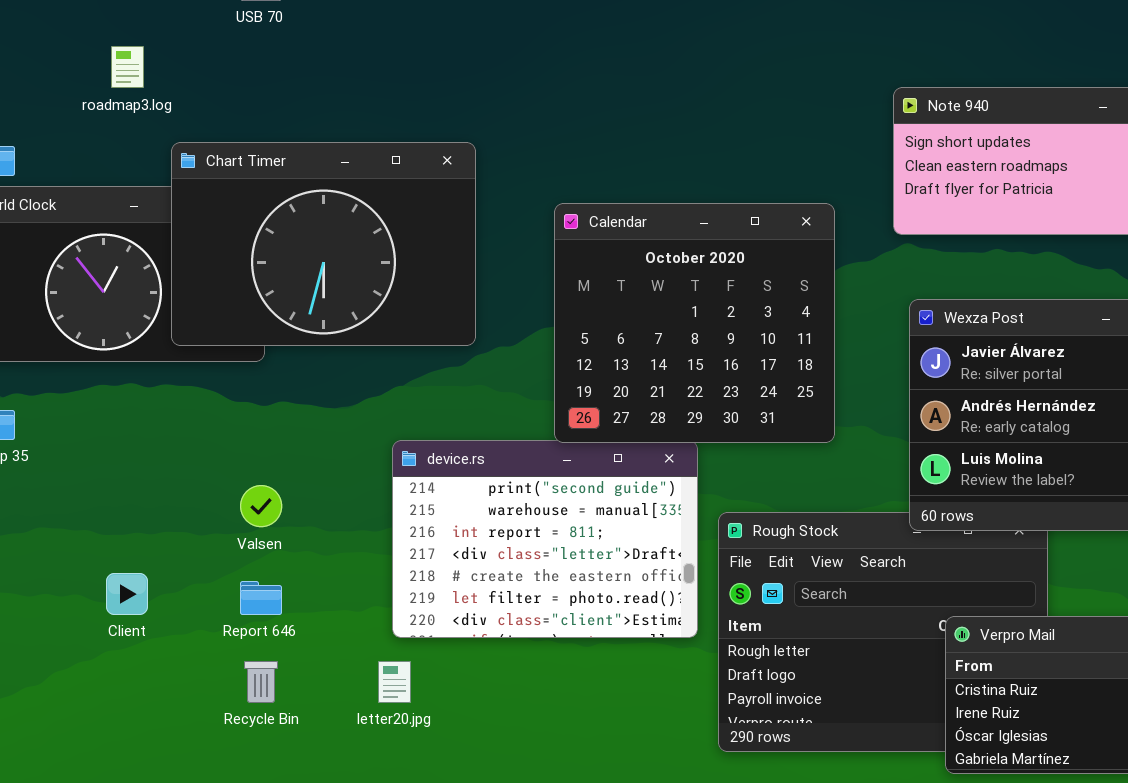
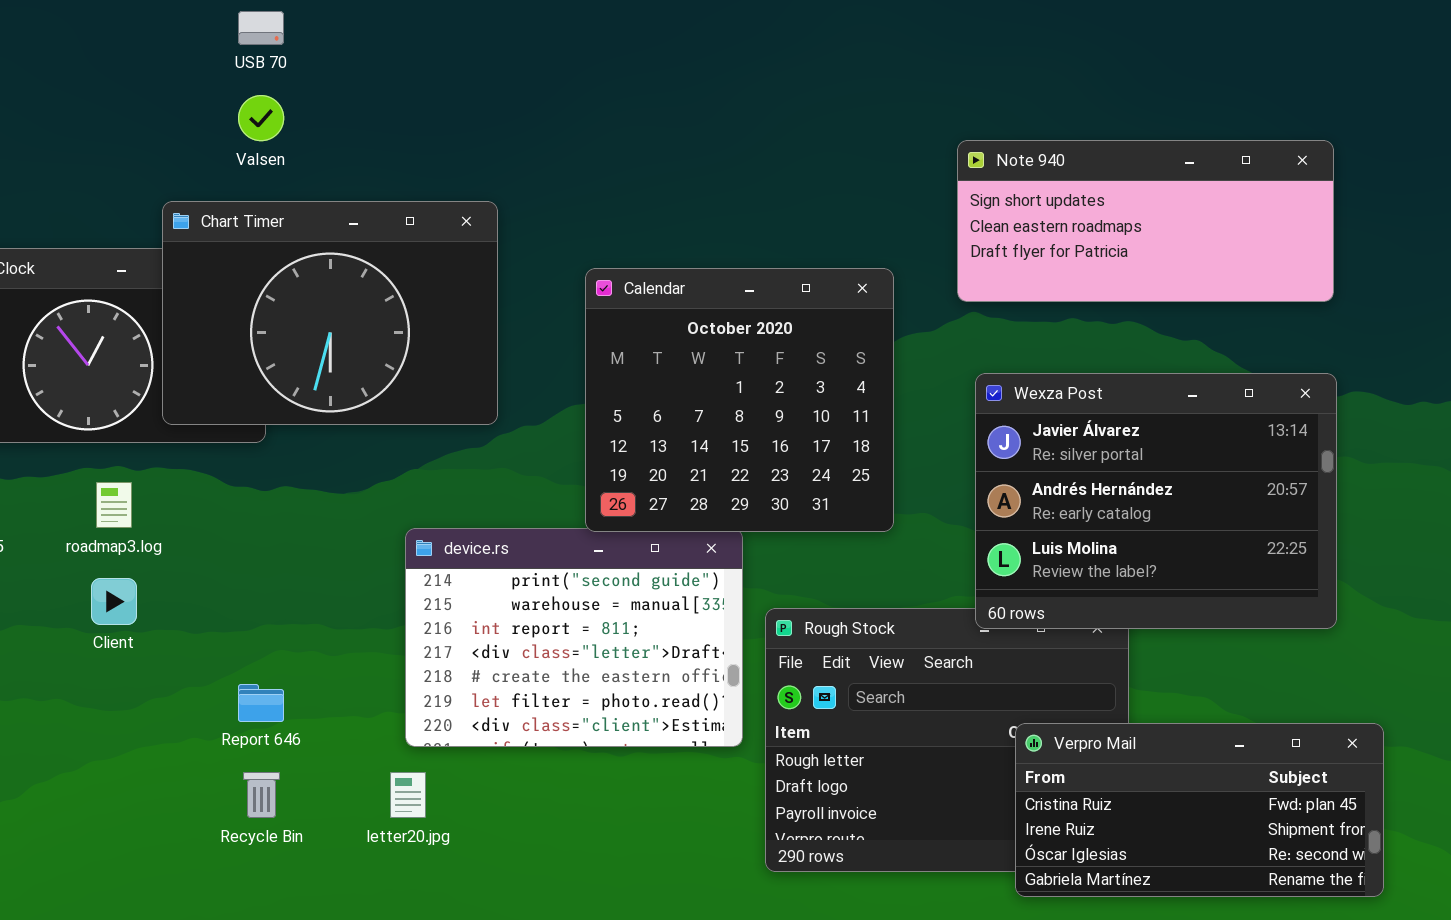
roadmap3.log: [111,46,144,88] -> [96,482,132,528], moved
Valsen: [240,485,282,527] -> [238,95,284,141], moved
Client: [106,573,148,615] -> [91,578,137,625], moved

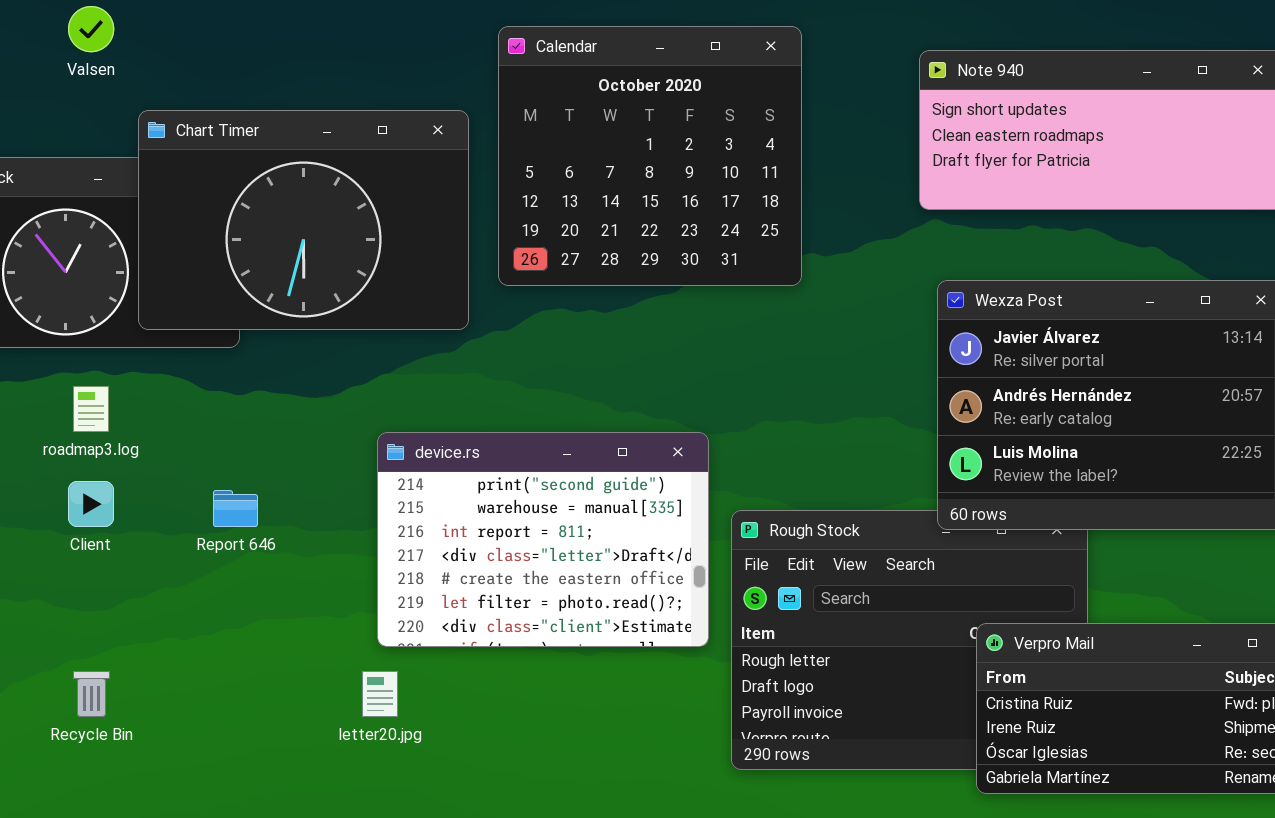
Valsen: [238,95,284,141] -> [68,6,114,52], moved
Calendar: [585,268,894,532] -> [498,26,802,286], moved
Report 646: [238,684,284,722] -> [213,490,258,527], moved
Recycle Bin: [243,772,280,818] -> [73,671,110,717], moved

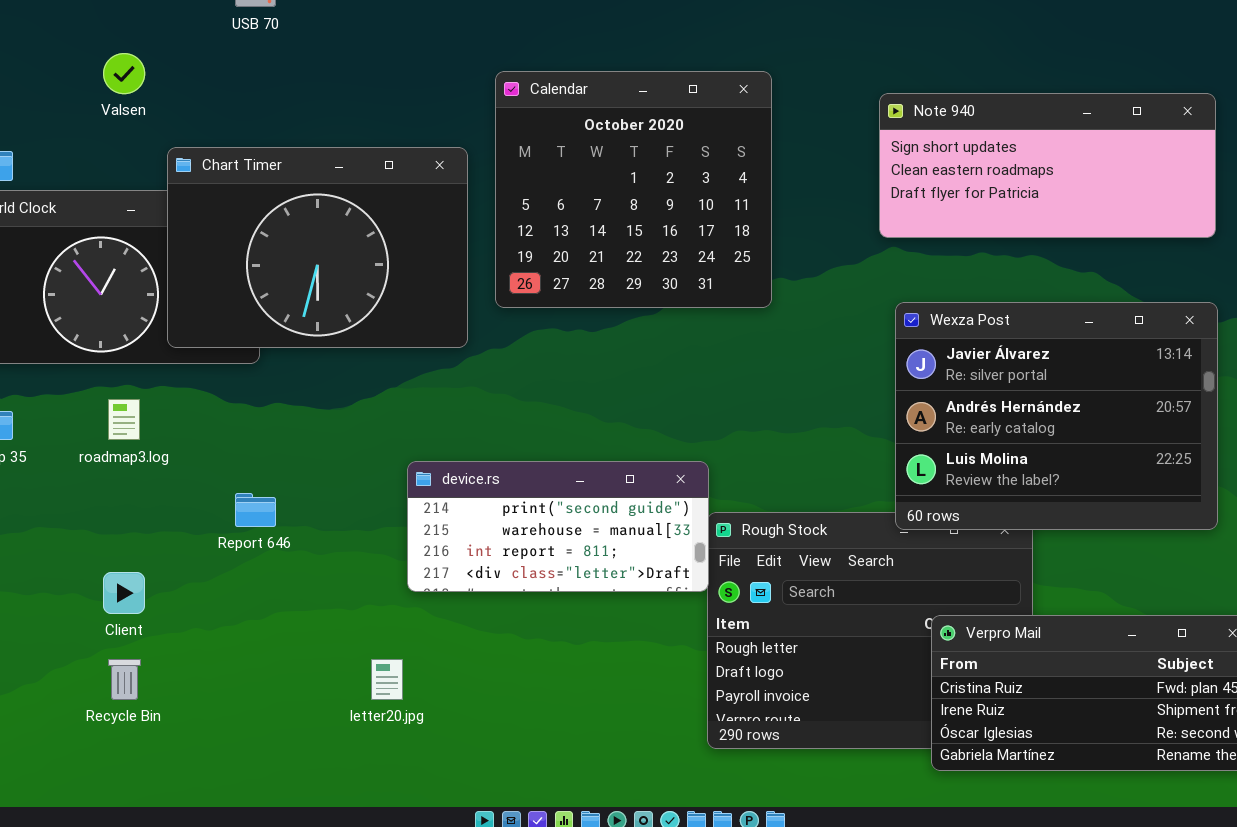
device.rs: [377,432,709,647] -> [407,461,709,592], moved, resized
Client: [68,481,114,527] -> [103,572,145,614], moved

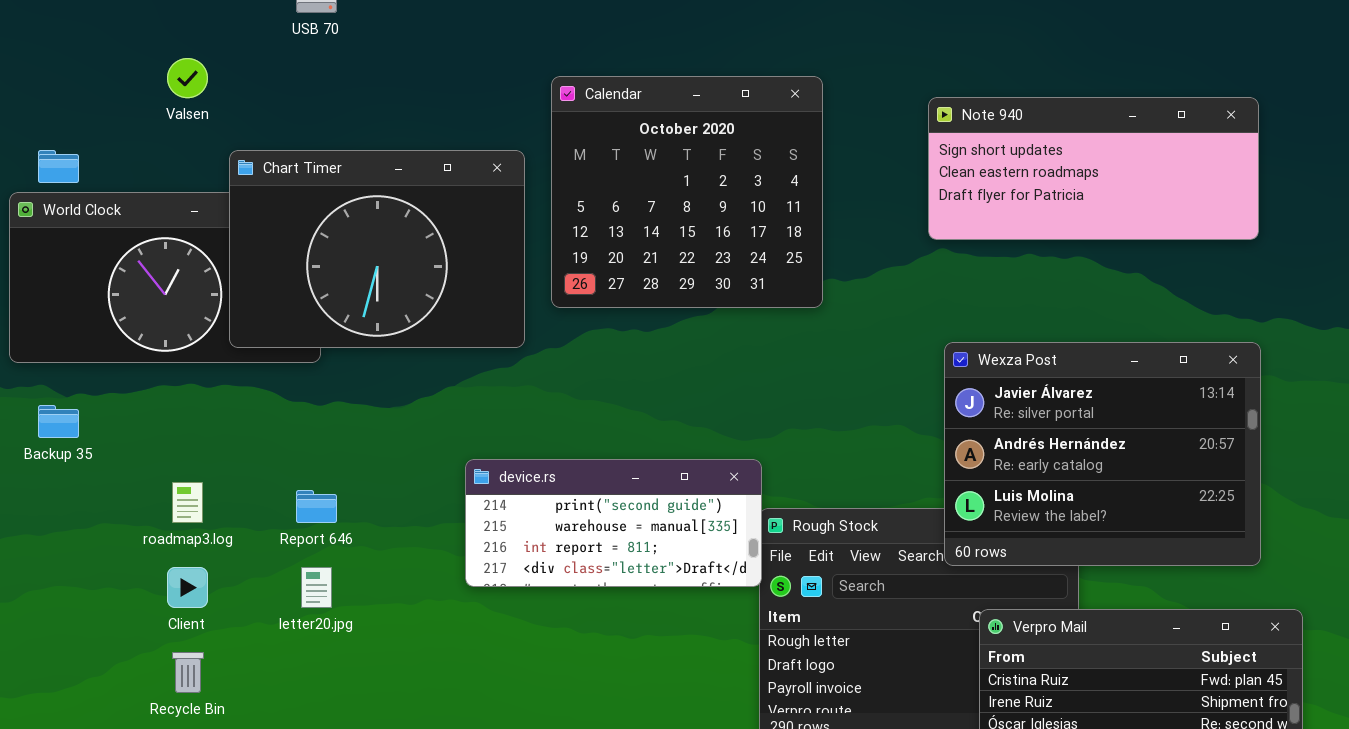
Wexza Post: [895,302,1218,530] -> [944,342,1261,566], moved
roadmap3.log: [108,399,140,440] -> [172,482,203,523], moved
letter20.jpg: [371,659,403,700] -> [301,567,332,608], moved

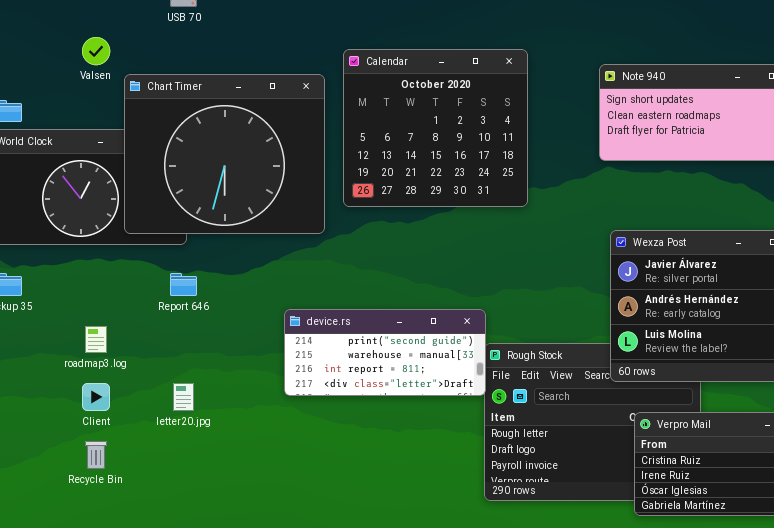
Chart Timer: [229,150,525,348] -> [124,74,325,234], resized
Report 646: [296,490,337,523] -> [170,273,197,296], moved

